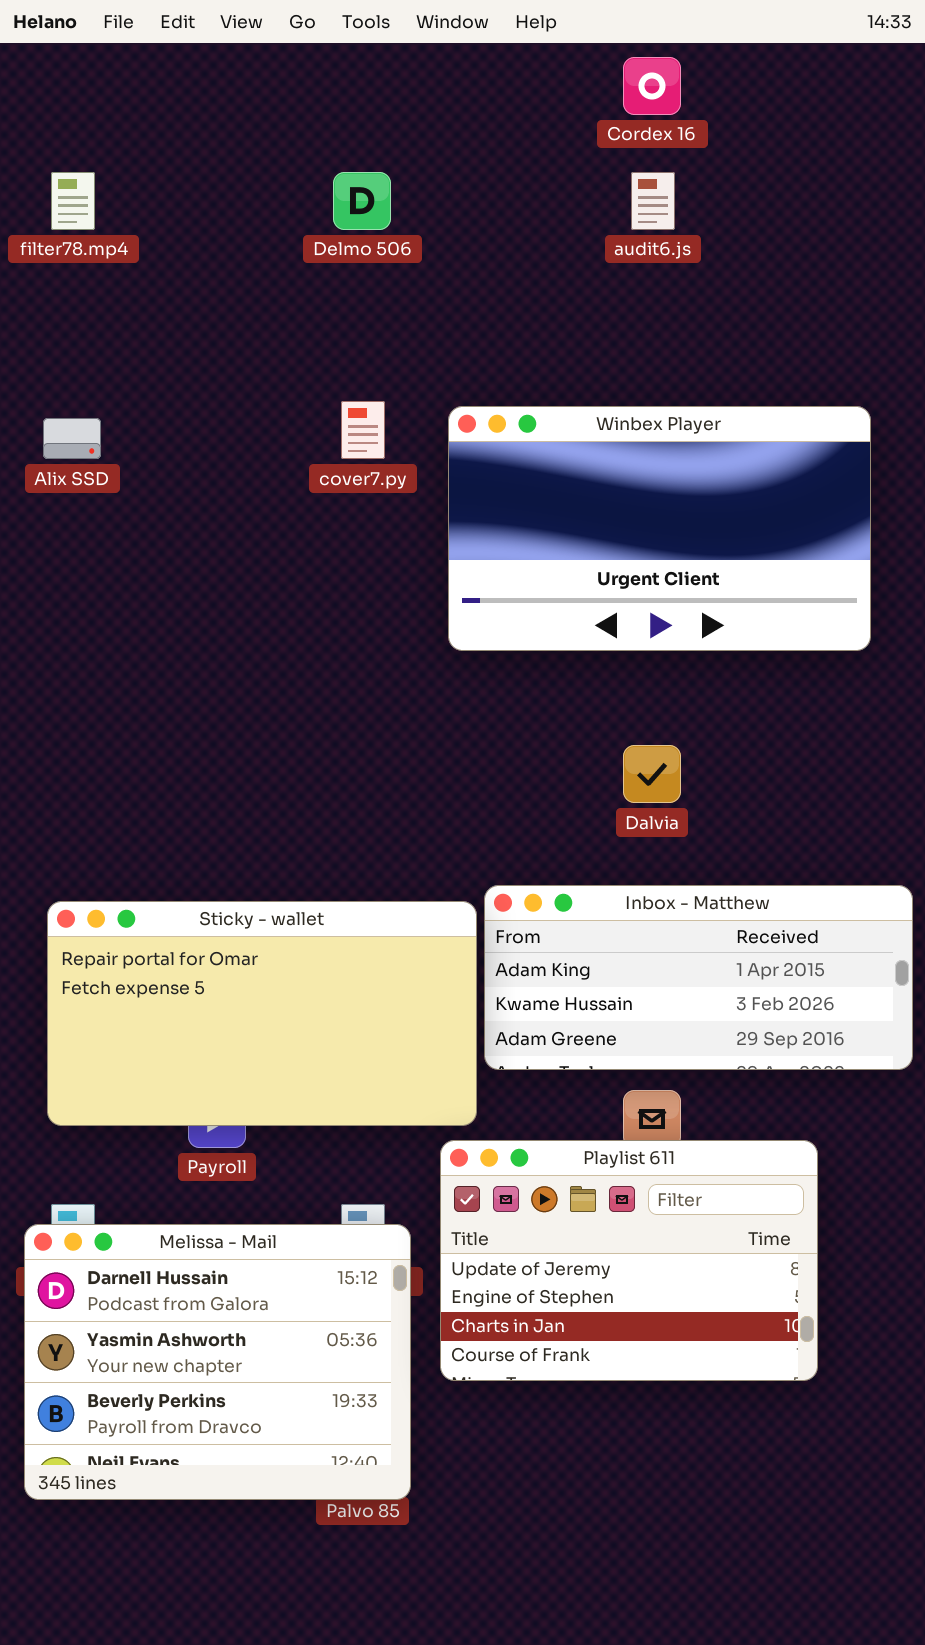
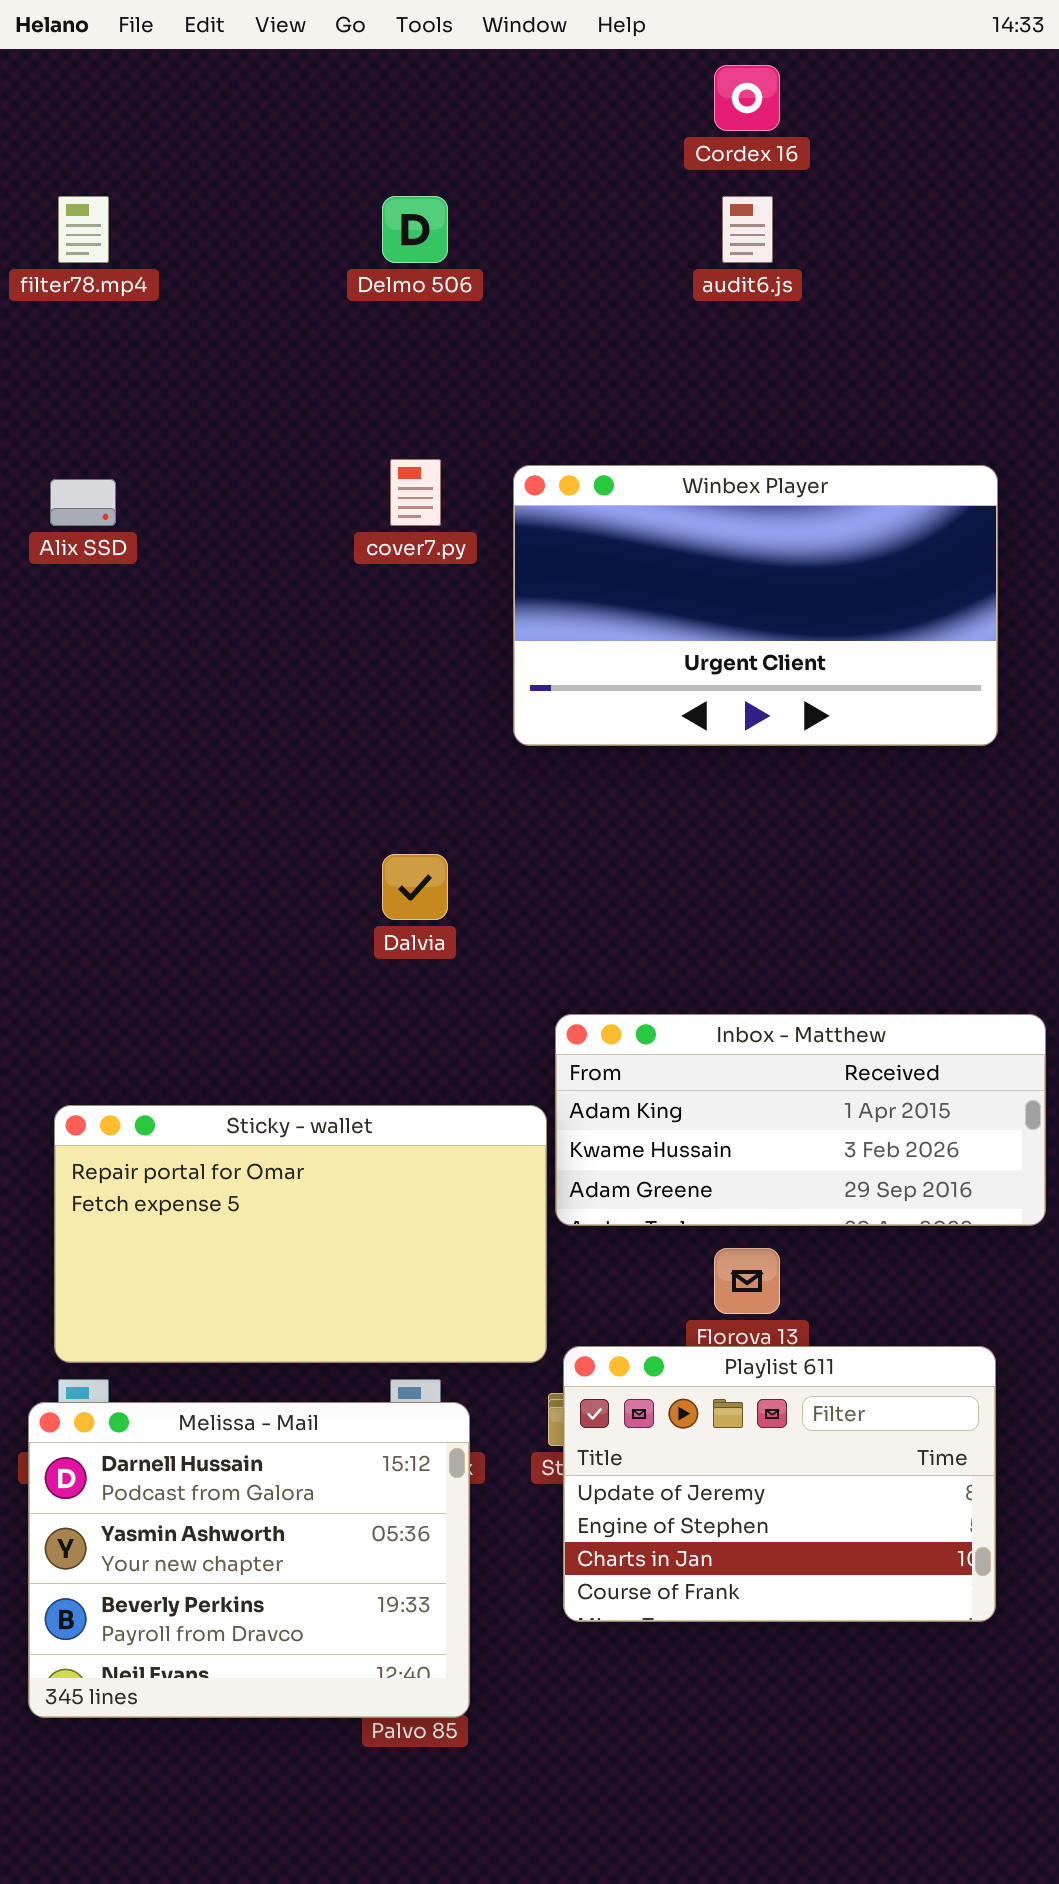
Dalvia: [623,745,681,803] -> [382,854,448,920], moved
Sticky - wallet: [47,901,477,1126] -> [54,1105,547,1363], moved
Playlist 611: [440,1140,818,1381] -> [563,1346,996,1622], moved

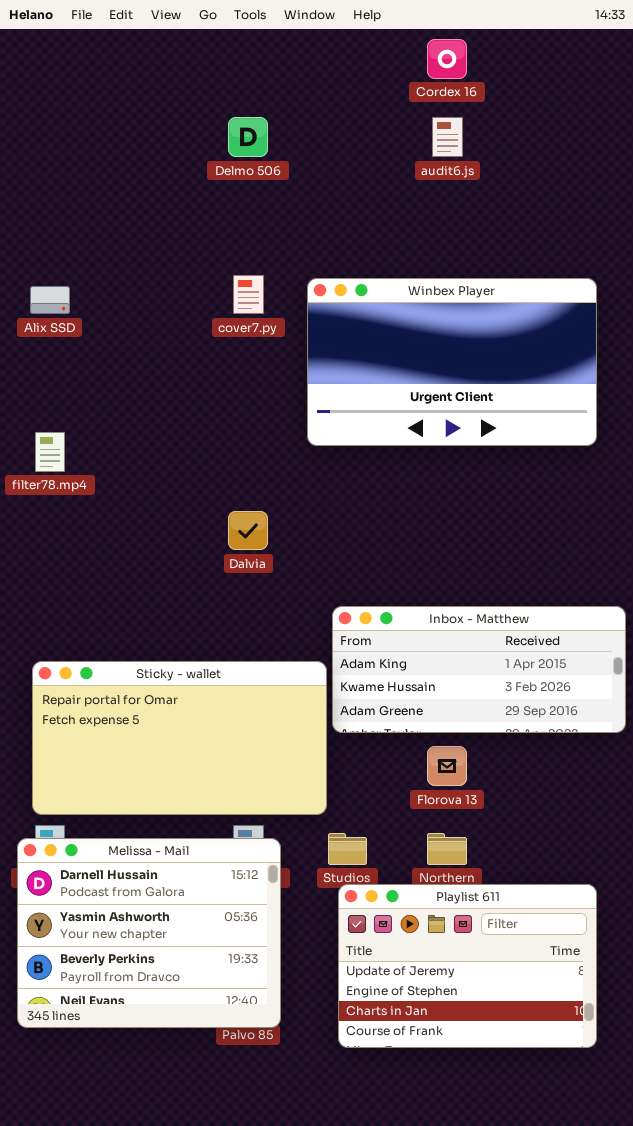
filter78.mp4: [58,196,109,263] -> [35,432,65,472], moved
Playlist 611: [563,1346,996,1622] -> [338,884,597,1048], moved

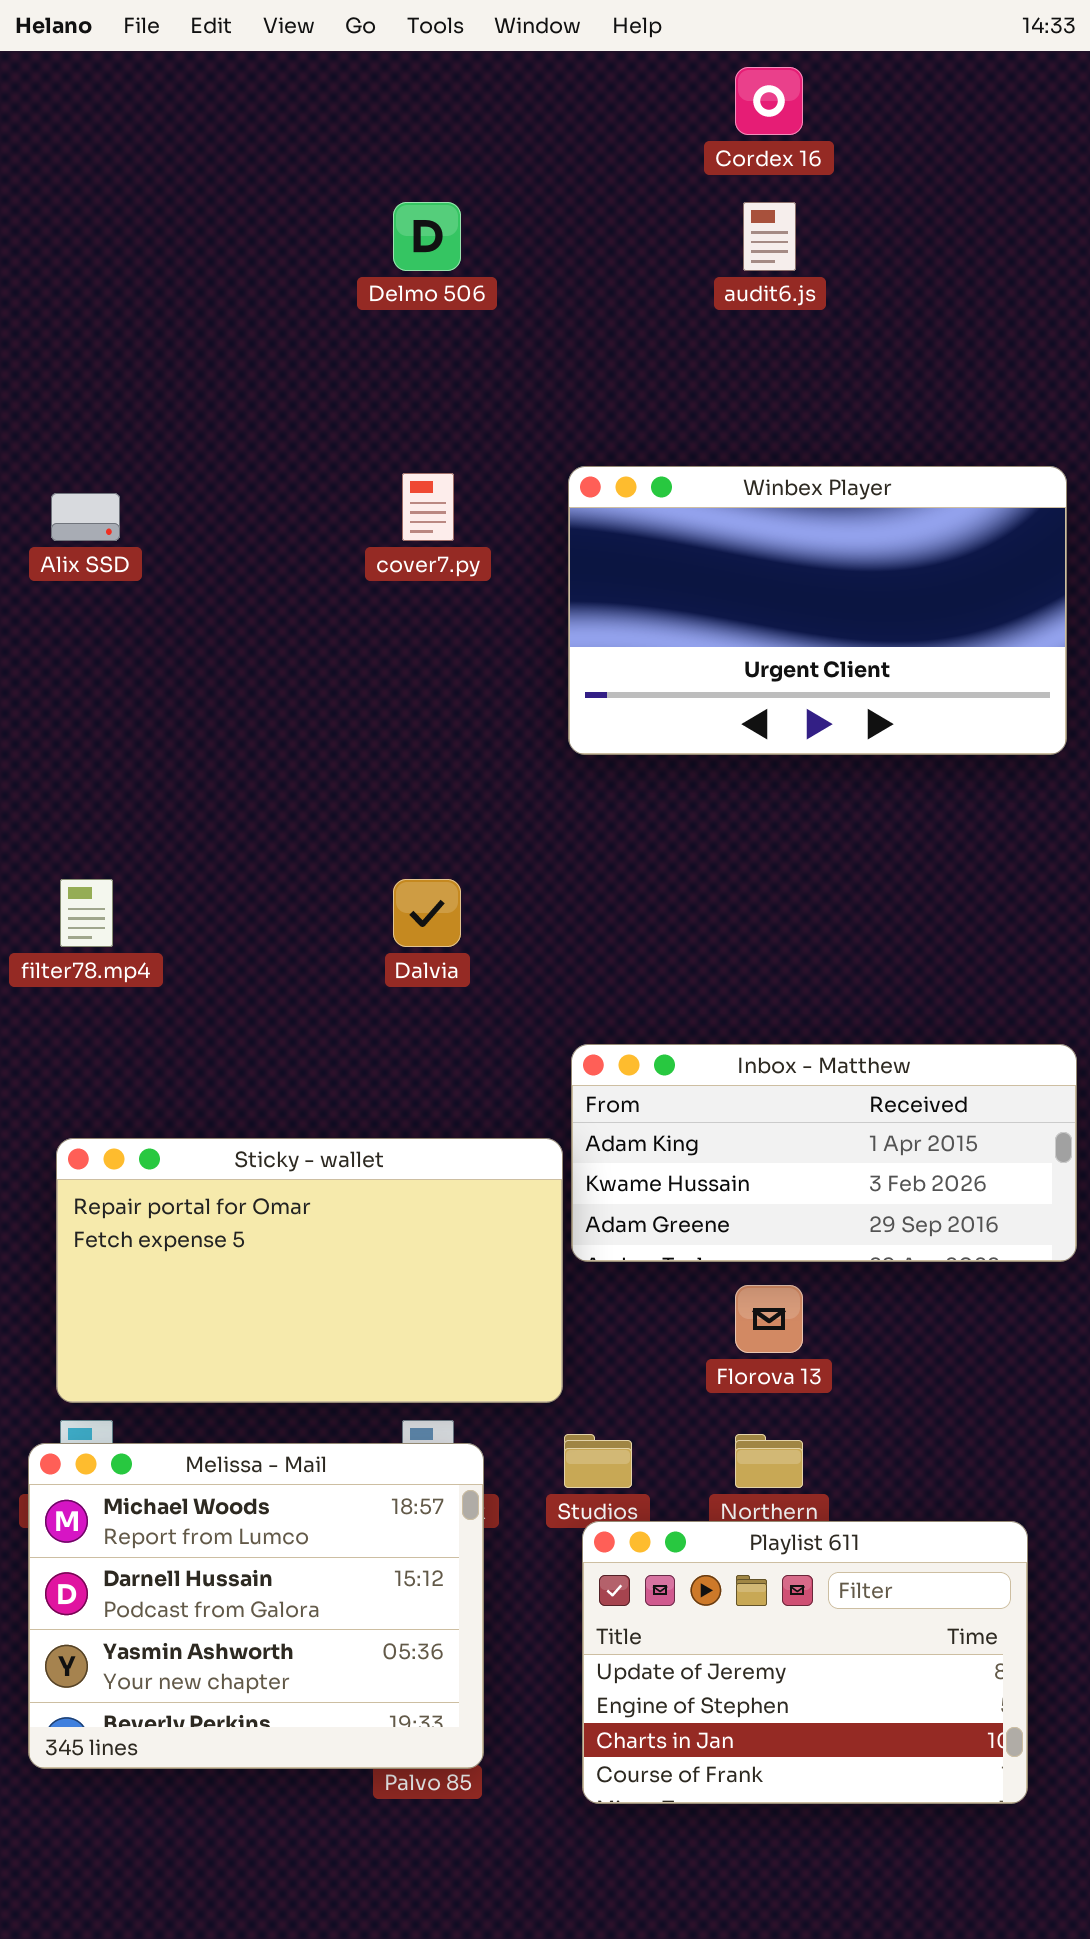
Winbex Player: [307,278,597,446] -> [568,466,1067,755], moved
filter78.mp4: [35,432,65,472] -> [60,879,113,947], moved
Melissa - Mail: [17,838,281,1028] -> [28,1443,484,1769], scrolled up 1 row

